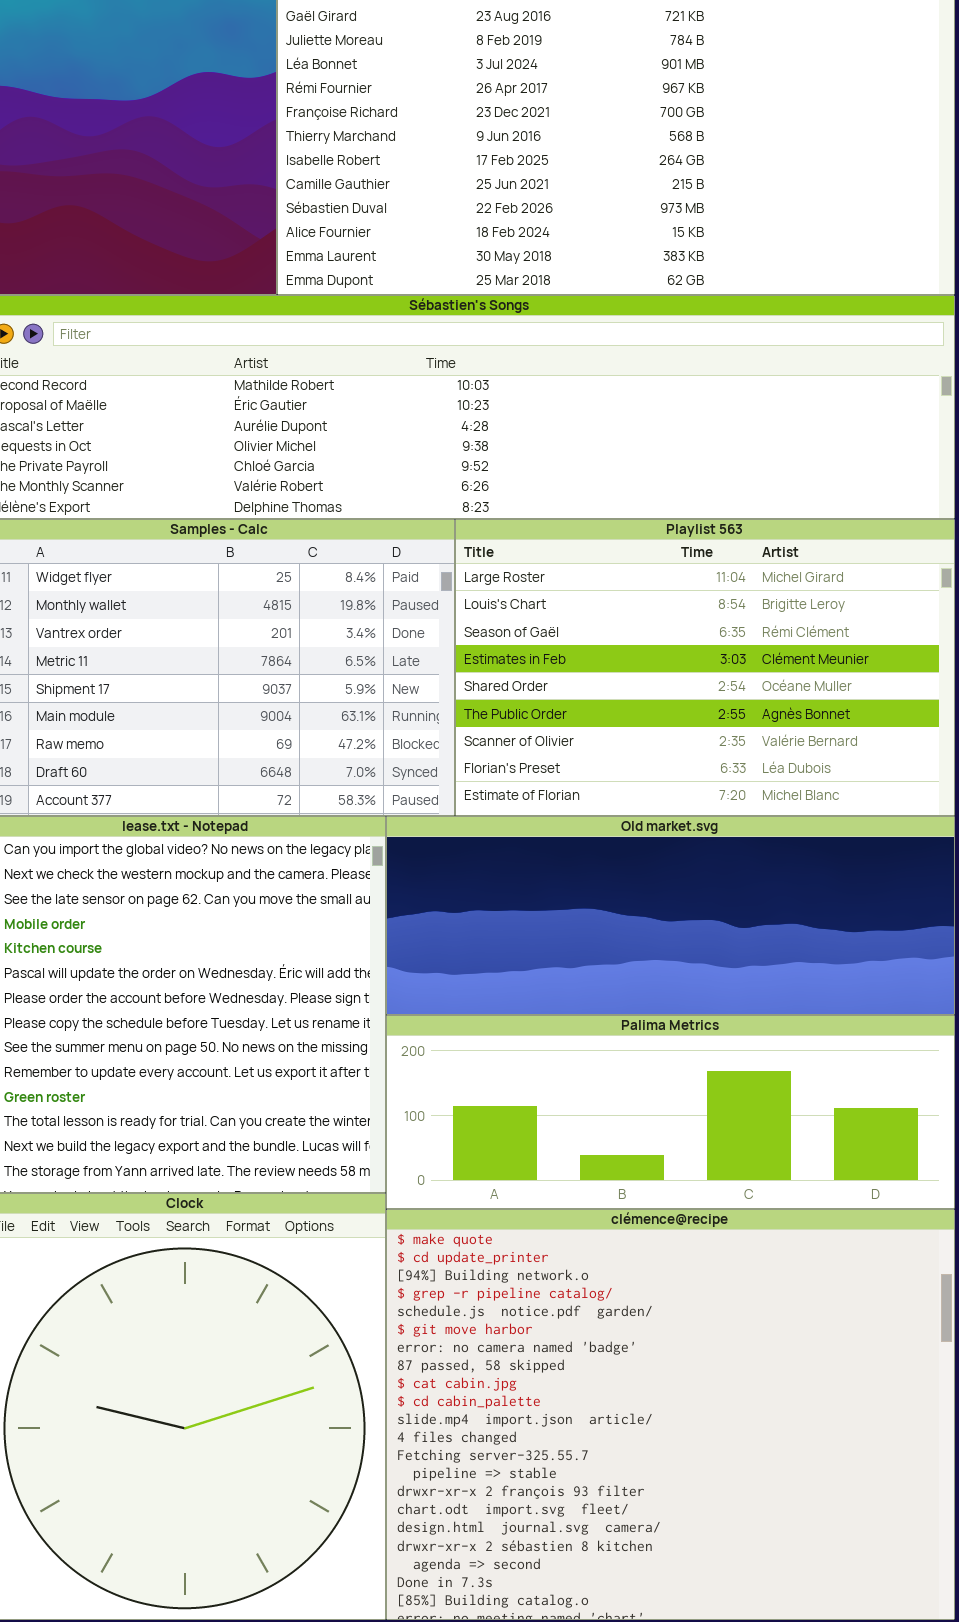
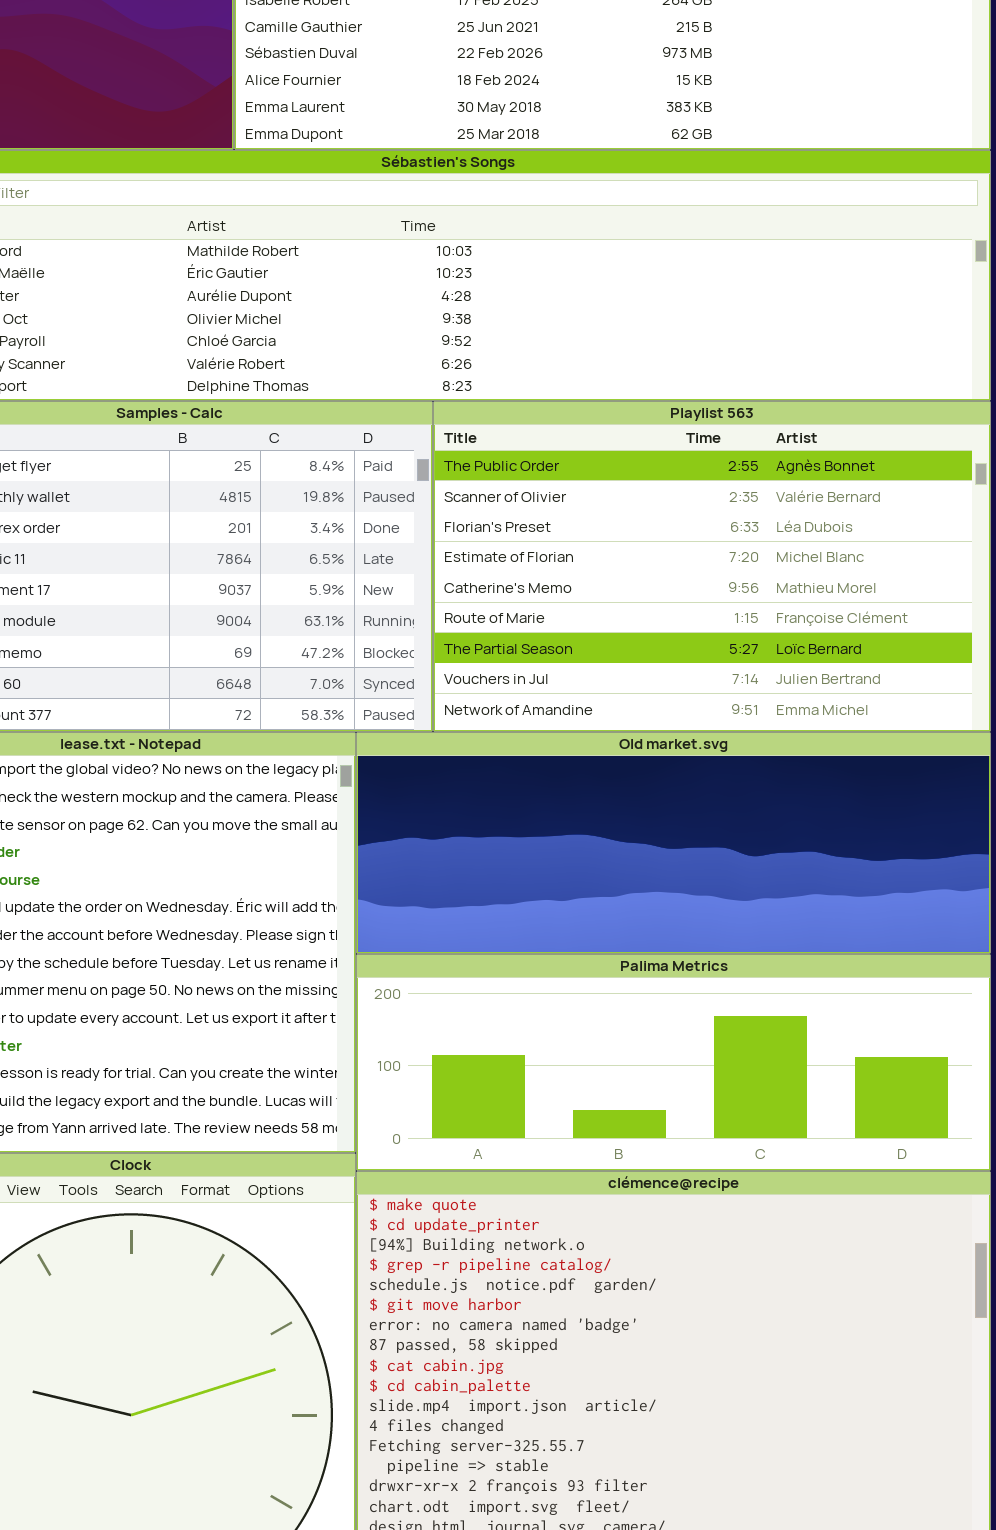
Playlist 563: [455,519,955,816] -> [433,401,991,732], scrolled down 5 rows

